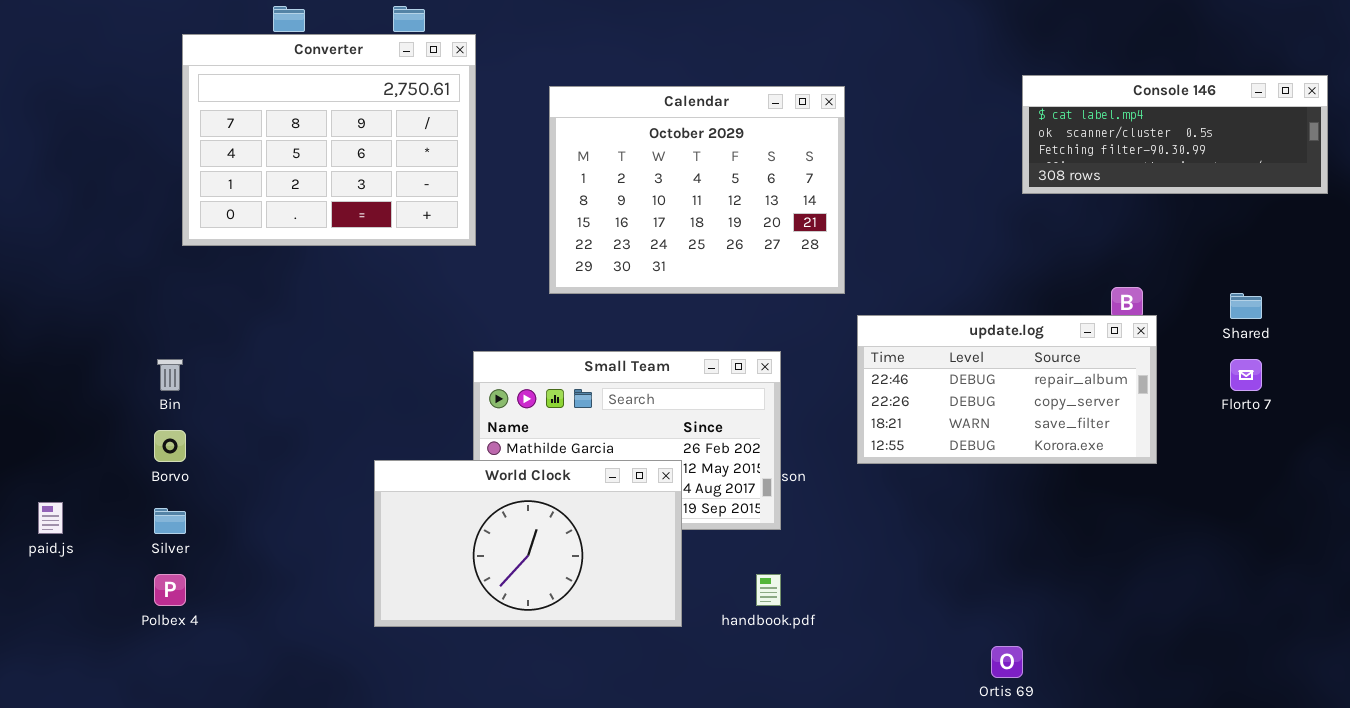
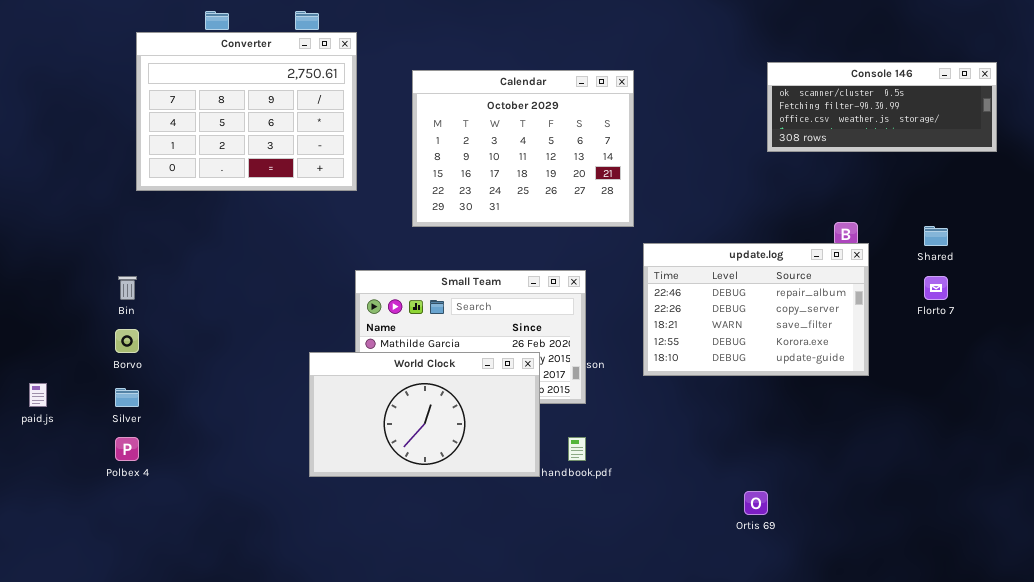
Console 146: [1022,75,1328,194] -> [767,62,997,152], scrolled down 1 row
update.log: [857,315,1157,464] -> [643,243,869,376], resized
World Clock: [374,460,682,627] -> [309,352,540,477], moved

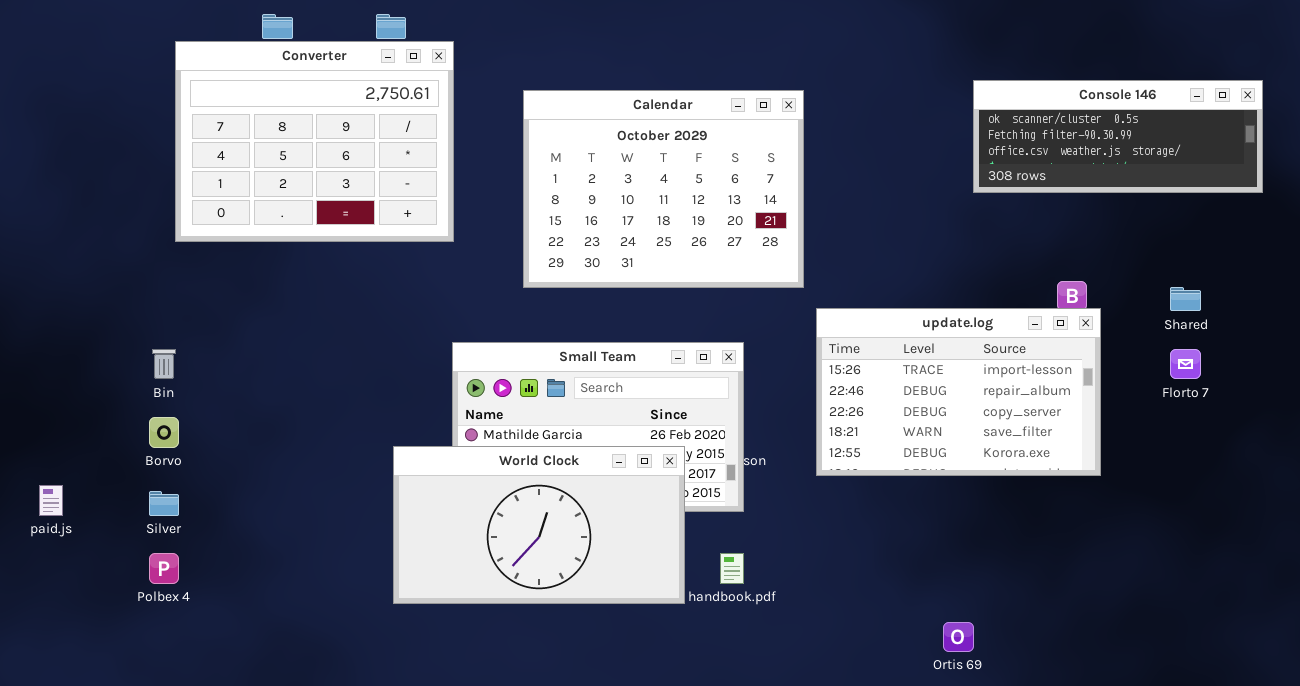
update.log: [643,243,869,376] -> [816,308,1101,476], scrolled up 1 row

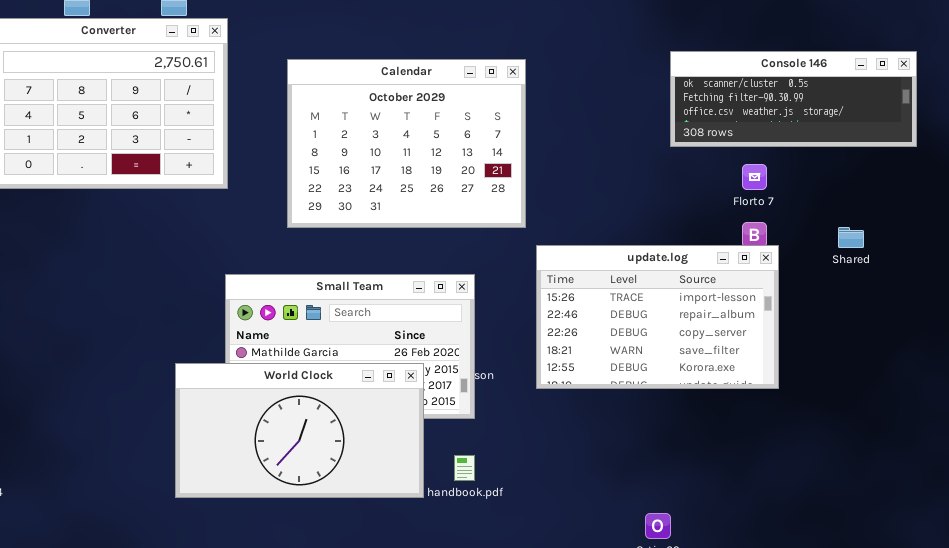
Florto 7: [1170,349,1201,379] -> [742,164,767,190], moved

